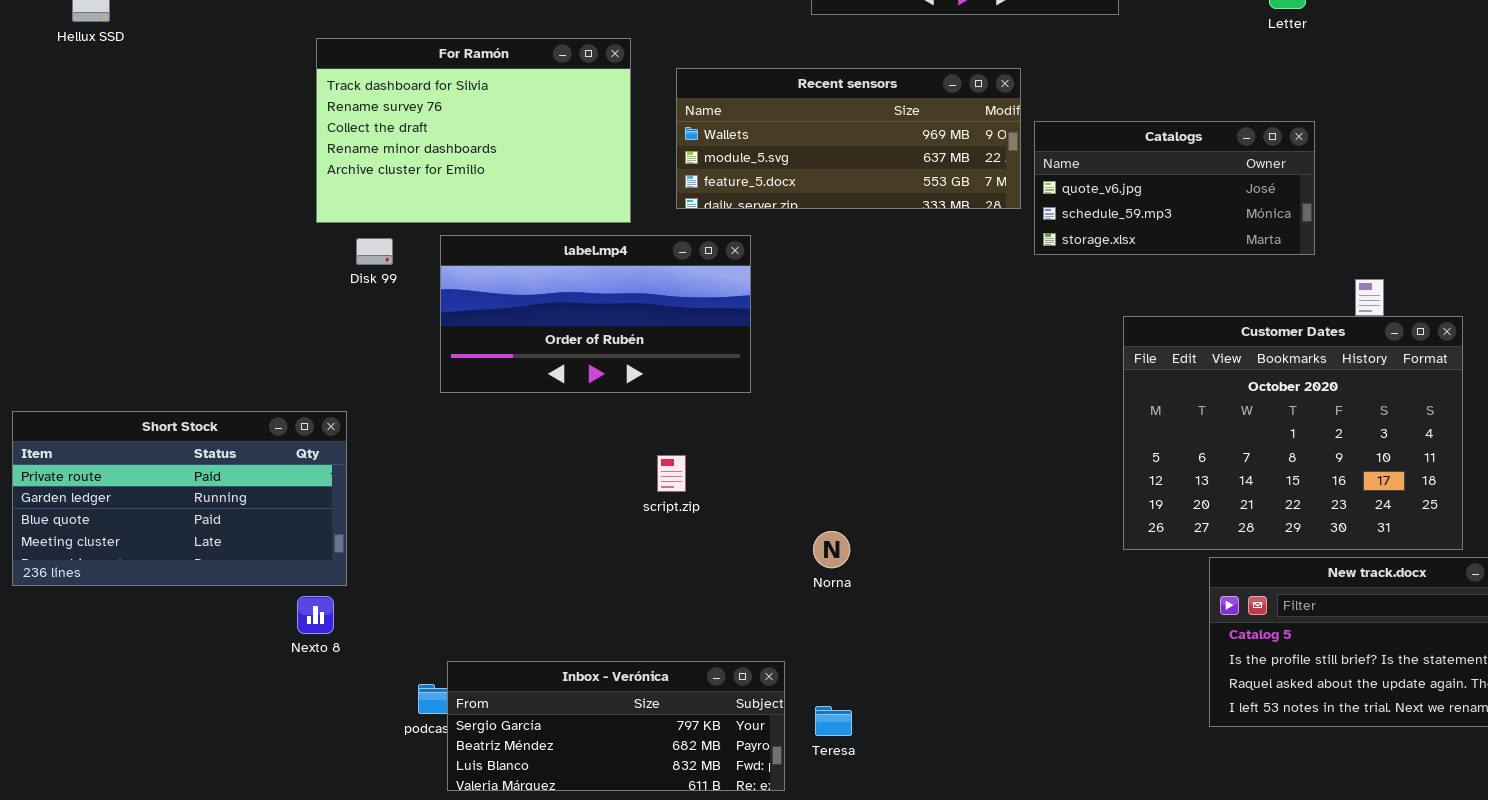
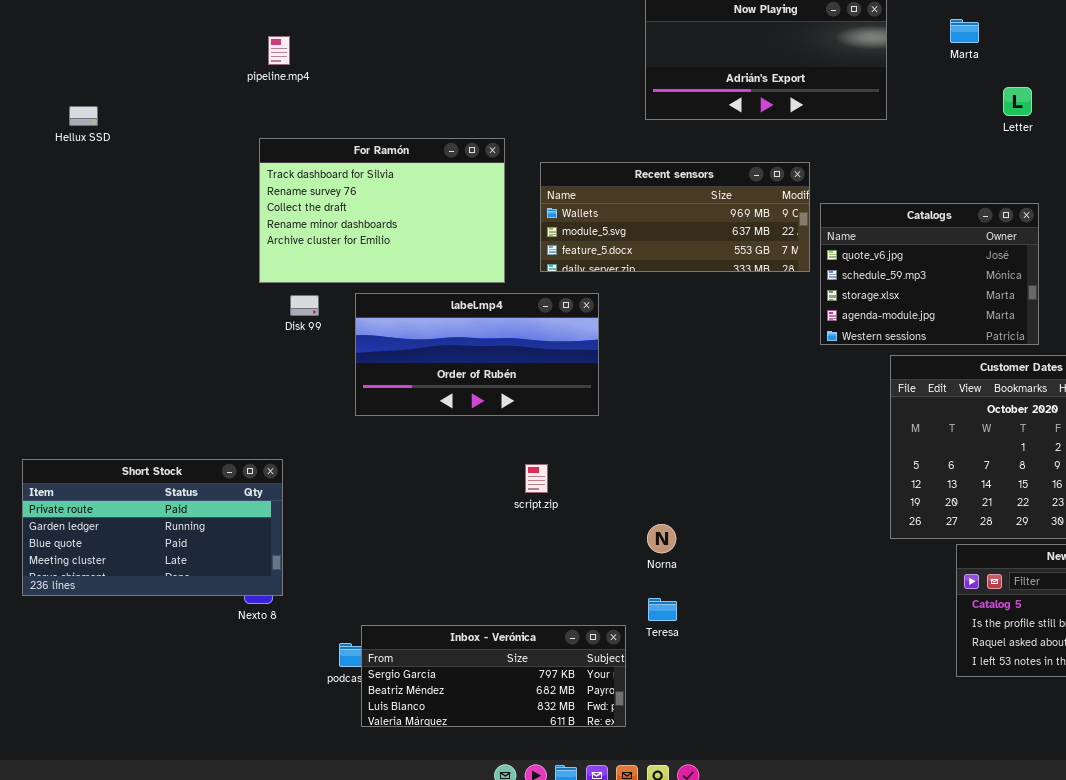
Catalogs: [1034,121,1315,255] -> [820,203,1039,345], resized
Short Stock: [12,411,347,586] -> [22,459,283,596], moved
Teresa: [815,706,852,736] -> [648,598,677,621], moved

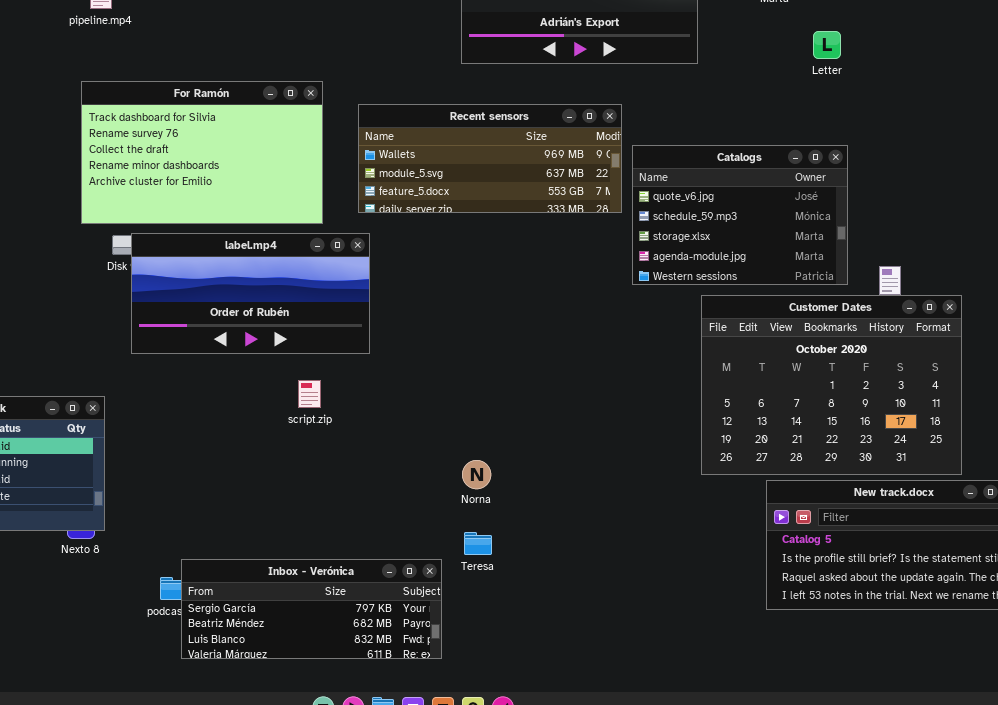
label.mp4: [355,293,599,416] -> [131,233,370,354], moved
script.zip: [525,464,548,493] -> [298,380,321,408], moved

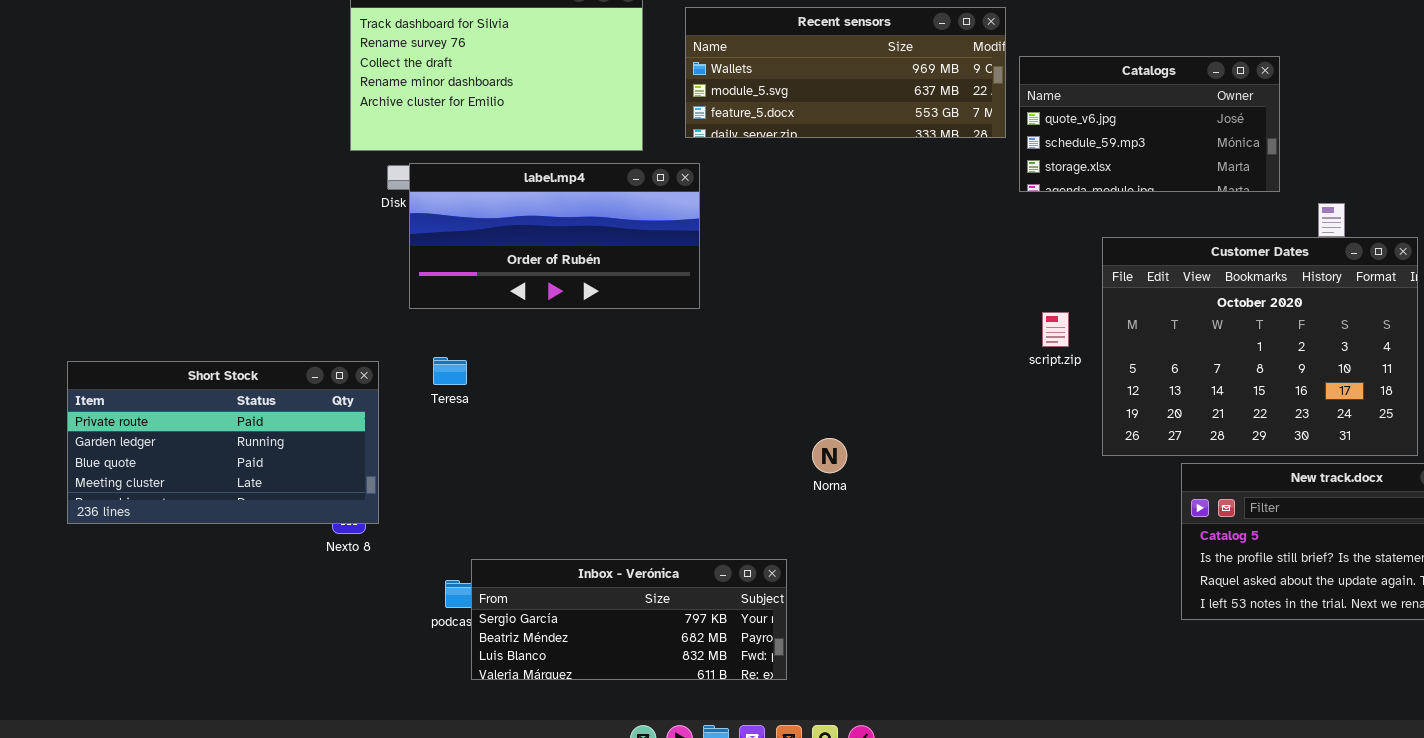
Catalogs: [632,145,848,285] -> [1019,56,1280,192], resized
script.zip: [298,380,321,408] -> [1042,312,1069,347], moved
Teresa: [464,532,492,555] -> [433,357,467,385], moved

